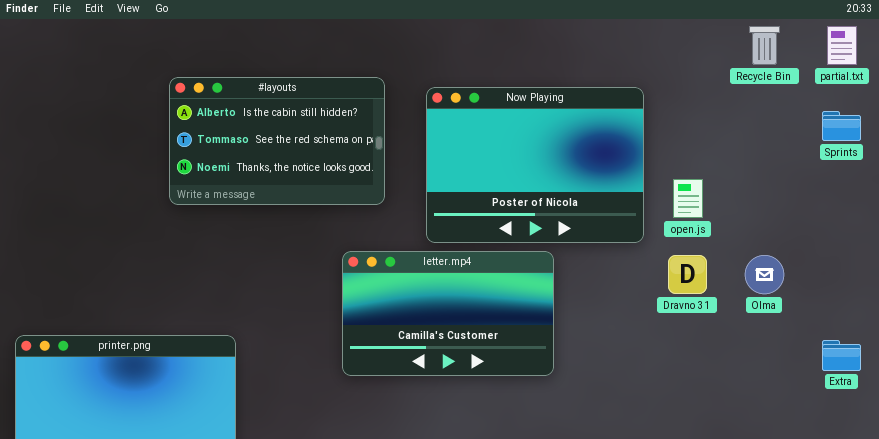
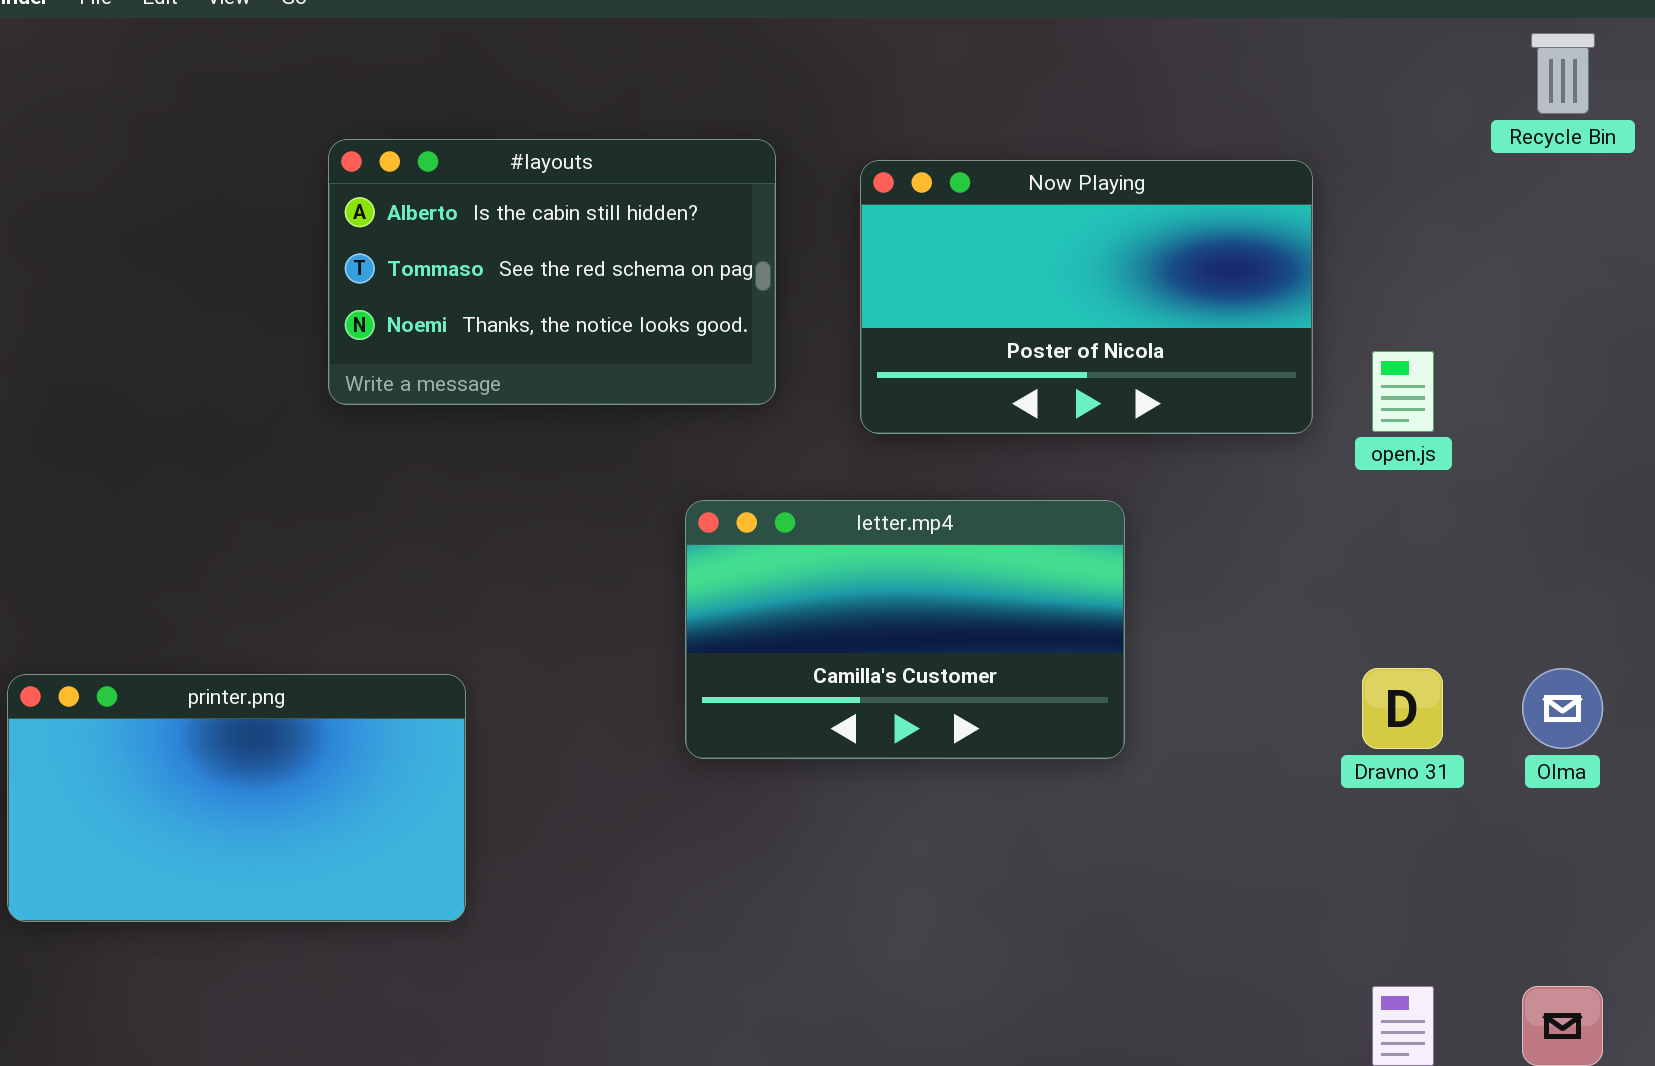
Now Playing: [426,87,644,243] -> [860,160,1313,434], resized
Dravno 31: [668,255,707,294] -> [1362,668,1443,749], moved
Olma: [745,255,784,294] -> [1522,668,1603,749], moved

